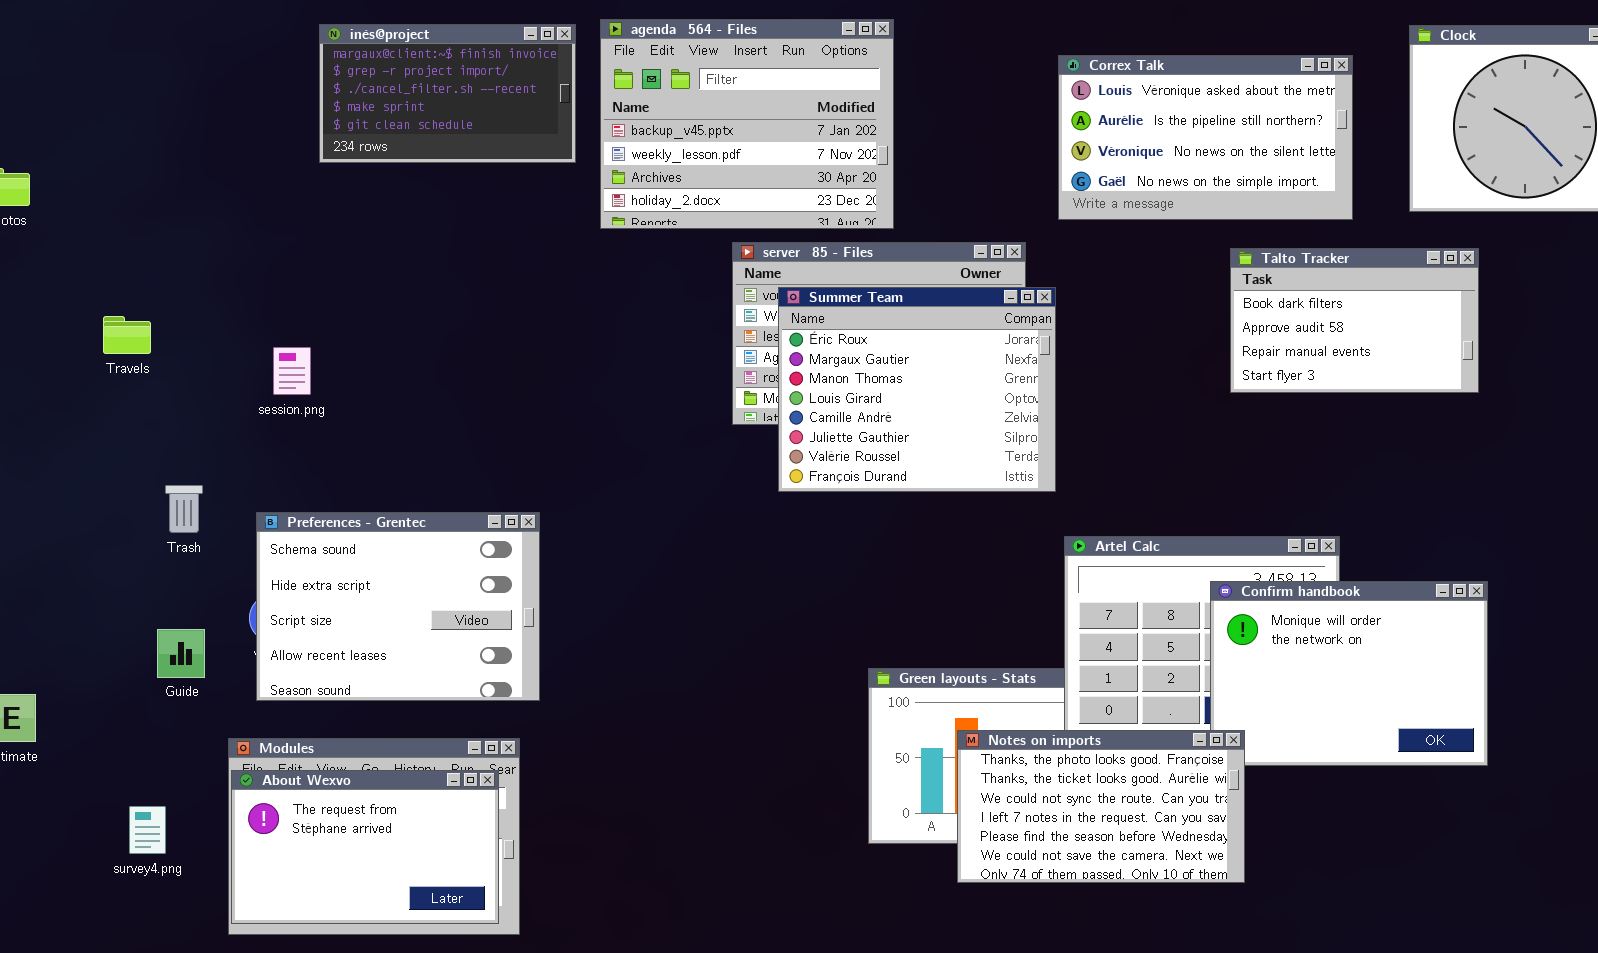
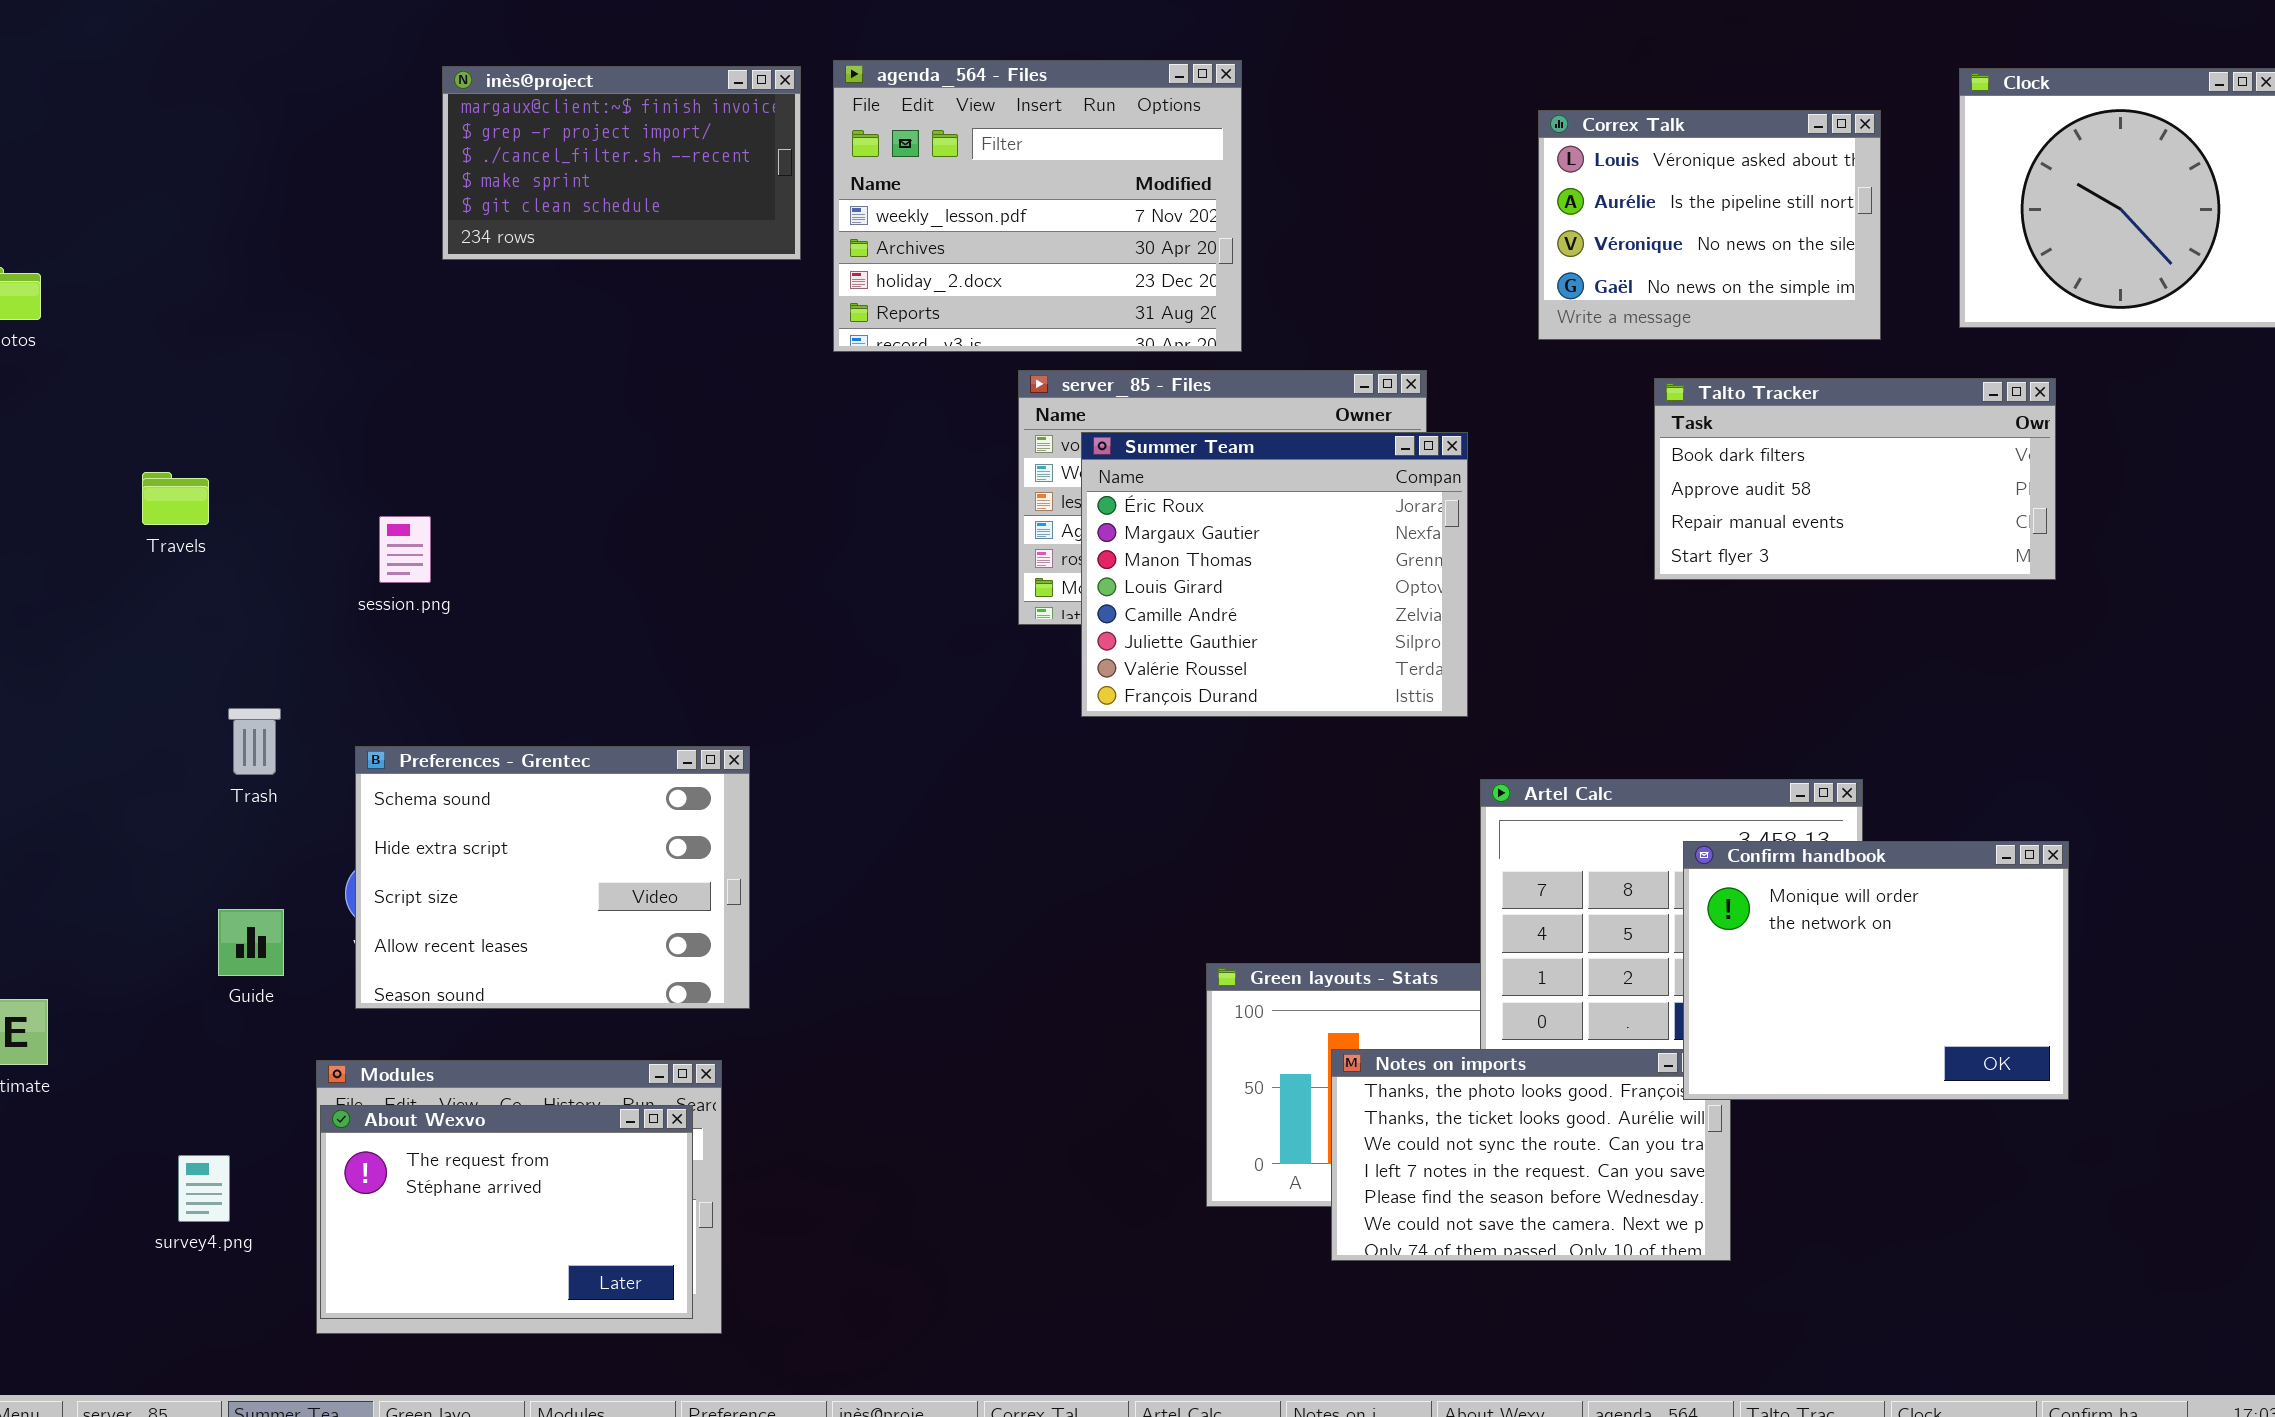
agenda_564 - Files: [600,19,894,229] -> [833,60,1242,352], scrolled down 1 row
Correx Talk: [1058,55,1353,220] -> [1538,110,1881,340], resized
Talto Tracker: [1230,248,1479,393] -> [1654,378,2056,580], resized
Confirm handbook: [1210,581,1488,766] -> [1683,841,2069,1100], raised

